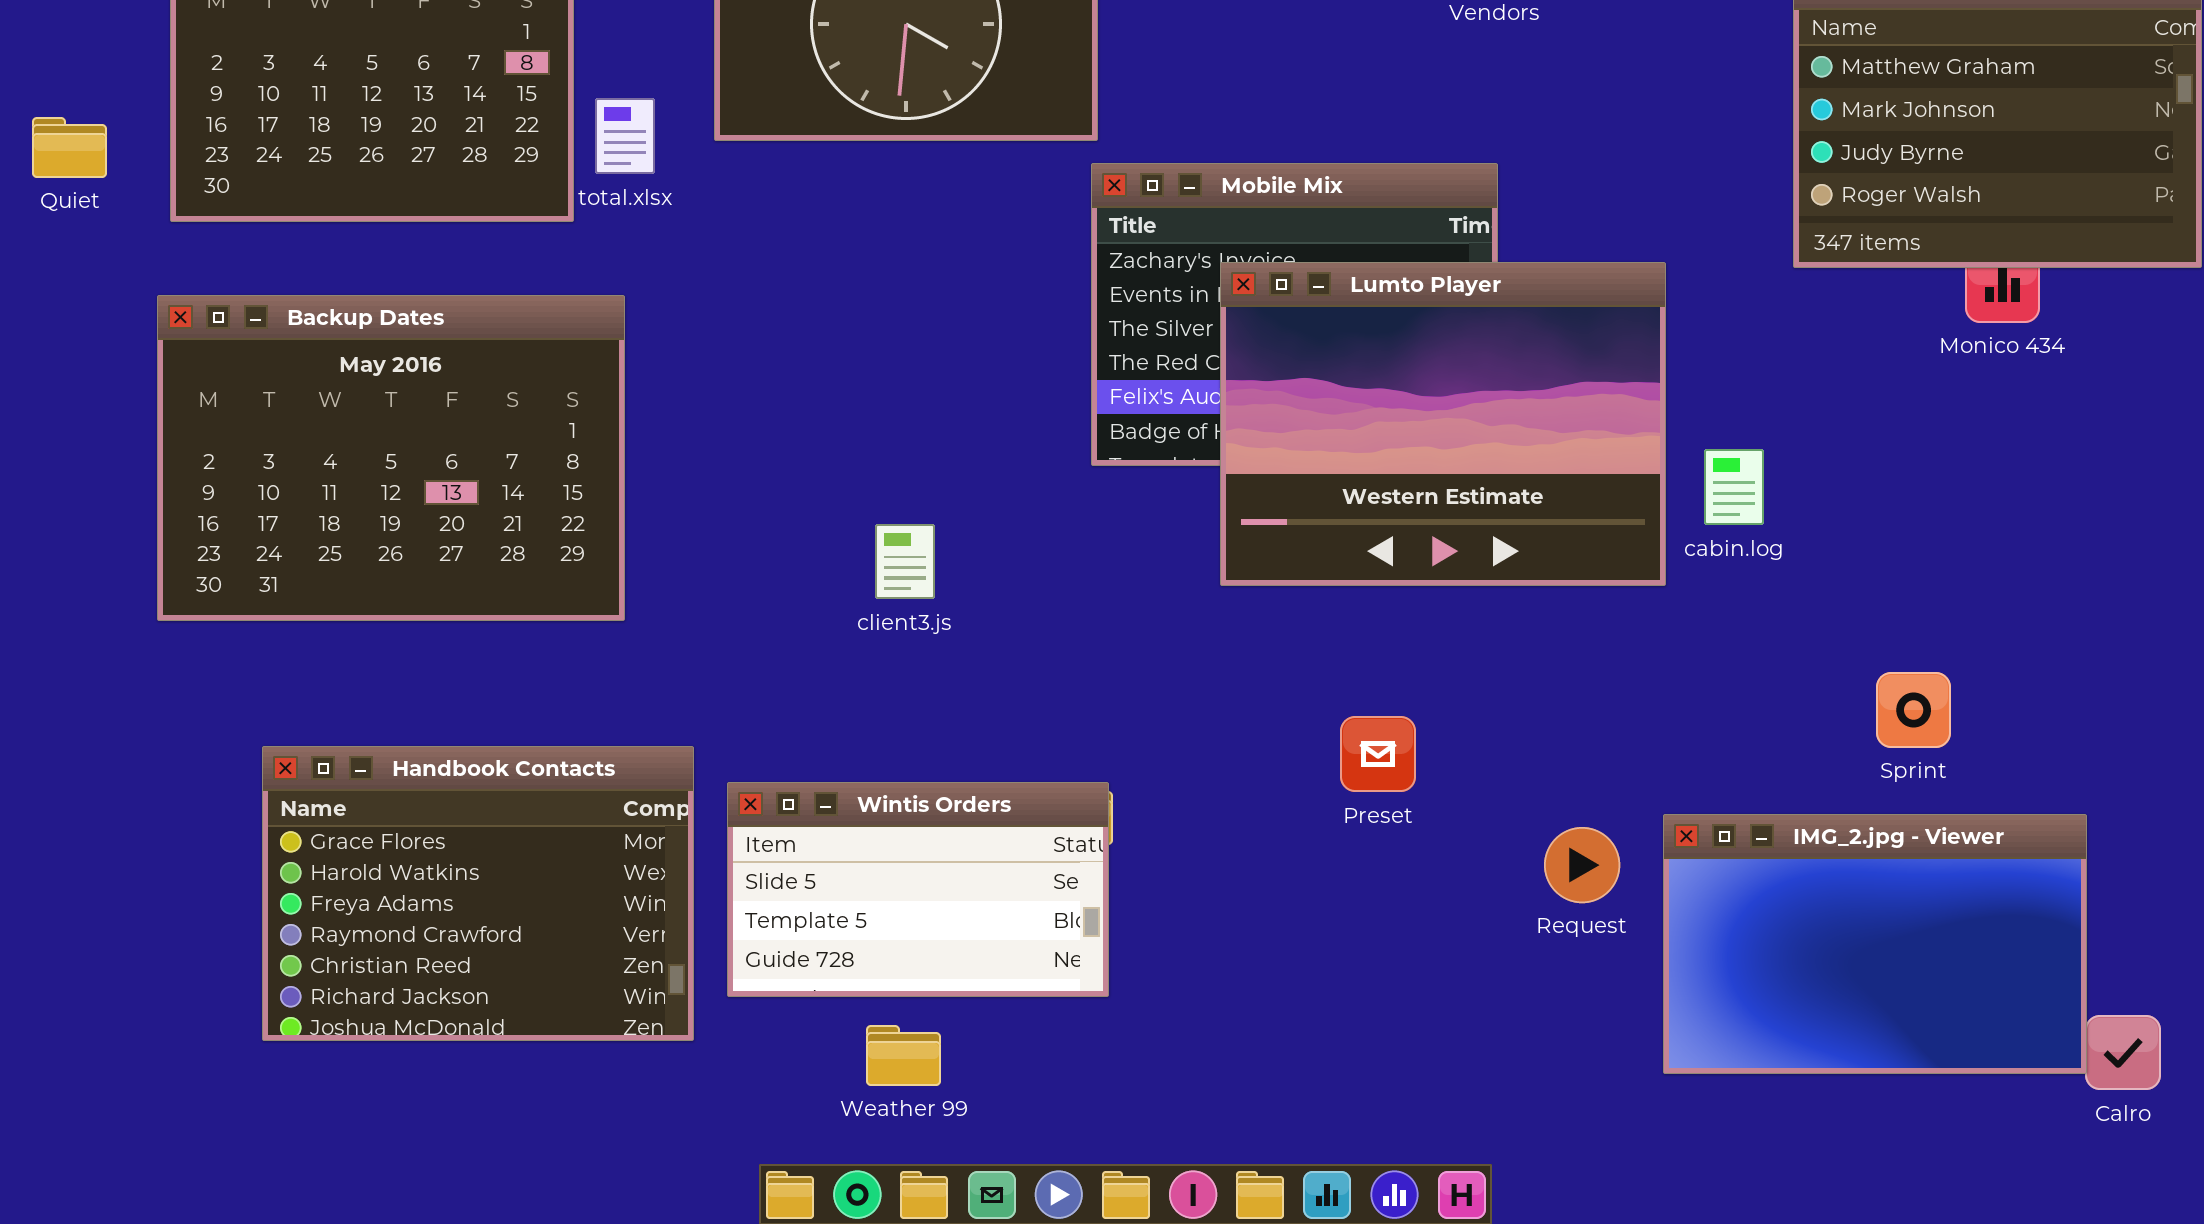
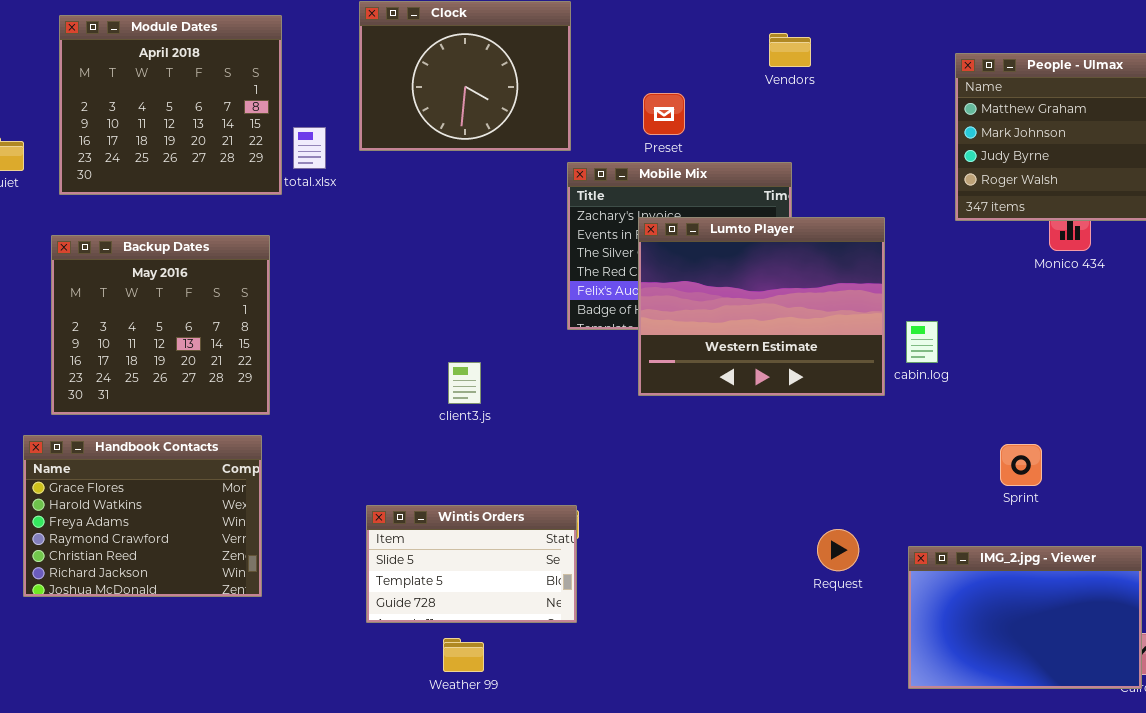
Backup Dates: [157,295,625,621] -> [51,235,270,415], resized
Preset: [1340,716,1416,792] -> [643,93,685,135], moved
Handbook Contacts: [262,746,694,1041] -> [23,435,262,597], moved
IMG_2.jpg - Viewer: [1663,814,2087,1074] -> [908,546,1142,689], moved

